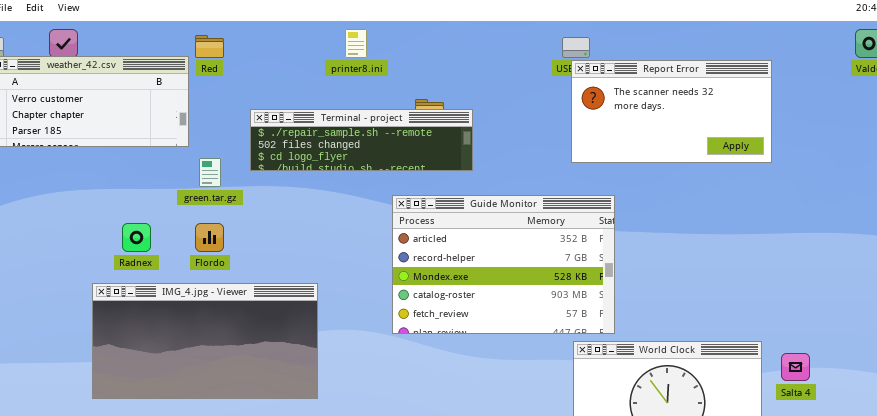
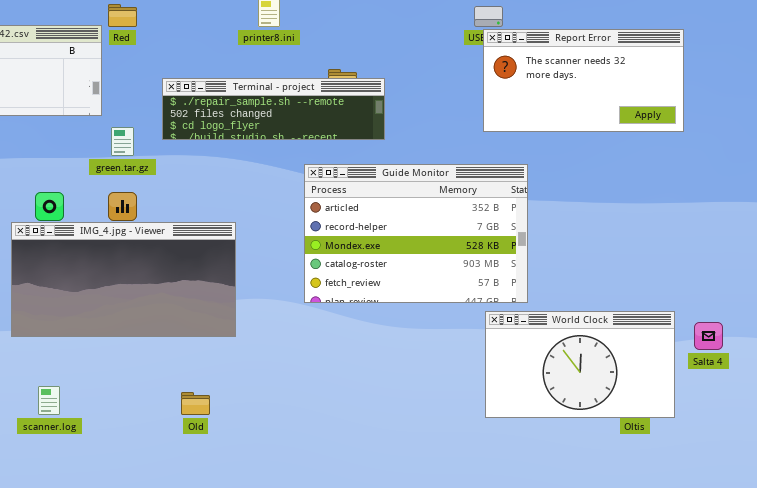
IMG_4.jpg - Viewer: [92,283,318,399] -> [11,222,236,337], moved

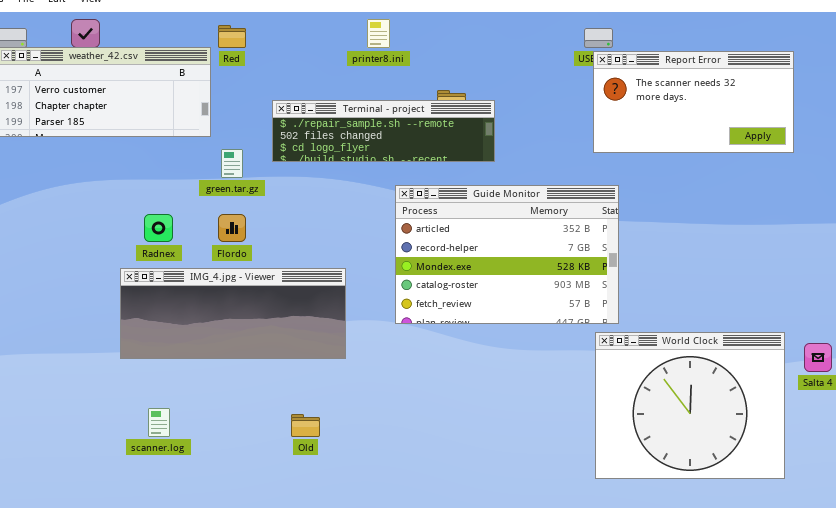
Guide Monitor: [304,164,528,303] -> [395,185,619,324], moved
IMG_4.jpg - Viewer: [11,222,236,337] -> [120,268,346,359], resized
World Clock: [485,311,675,418] -> [595,332,785,479], resized

